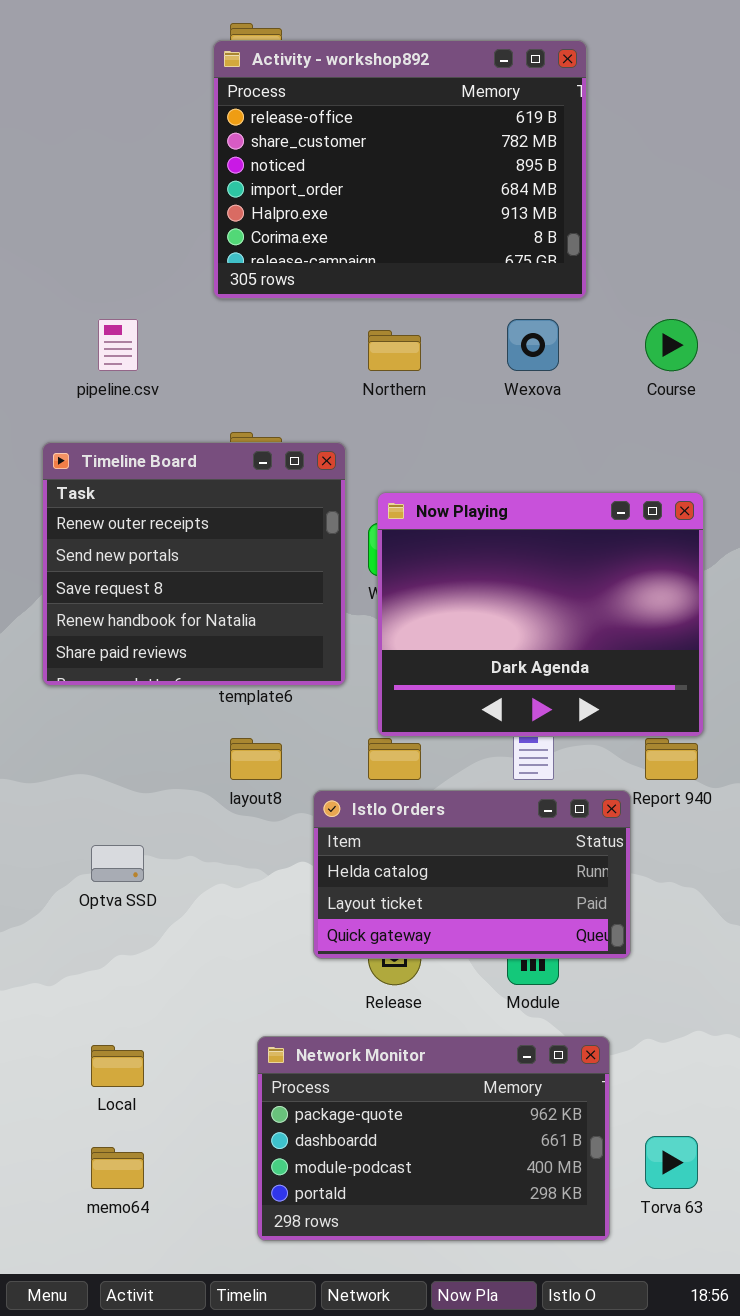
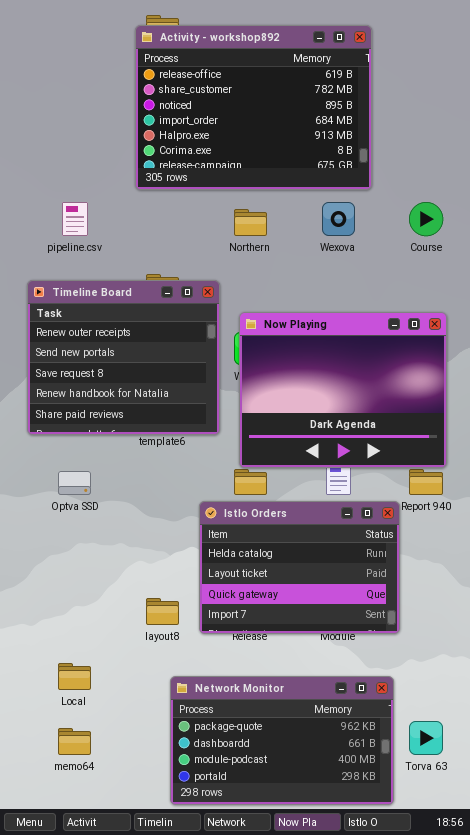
layout8: [230,738,282,780] -> [146,598,179,625], moved
Istlo Orders: [313,790,631,959] -> [199,501,400,634], resized
Optva SSD: [91,845,144,882] -> [58,471,91,495], moved
Network Monitor: [257,1036,610,1241] -> [170,676,394,805], moved

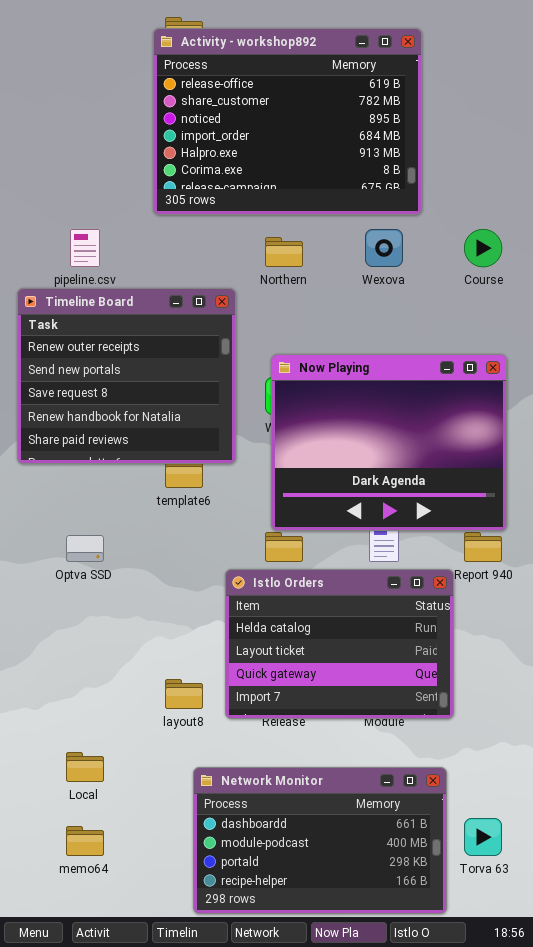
Timeline Board: [27,280,220,435] -> [17,288,236,464], moved
Network Monitor: [170,676,394,805] -> [193,767,447,914], scrolled down 1 row

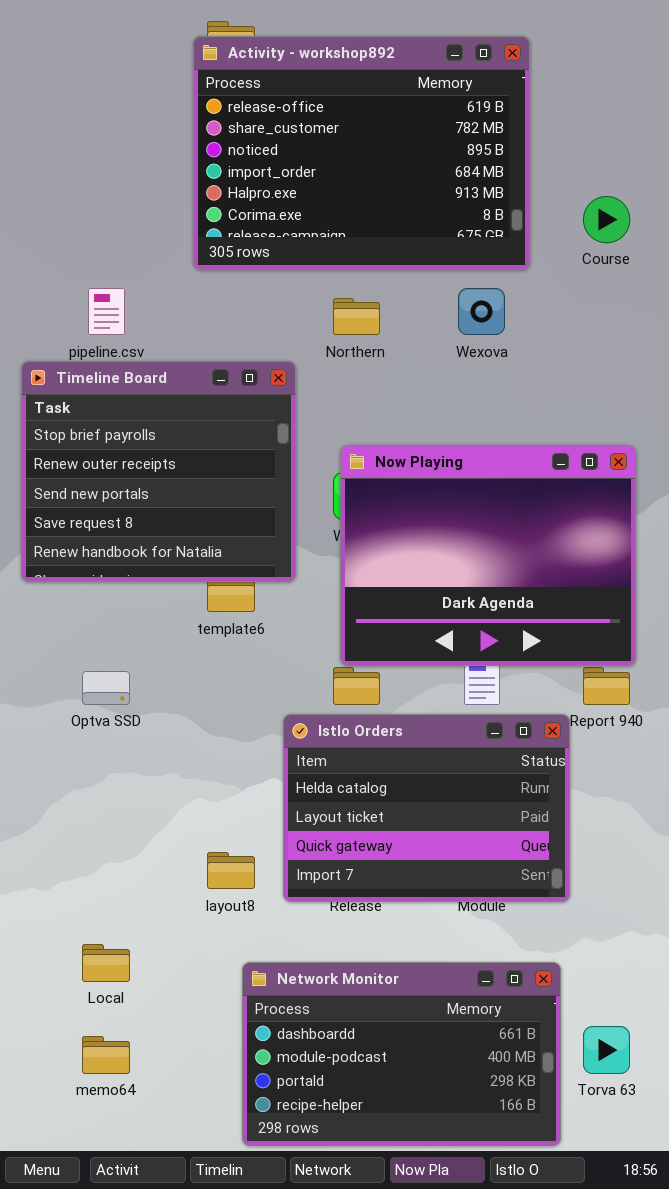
Course: [464,229,502,267] -> [583,196,630,243], moved
Timeline Board: [17,288,236,464] -> [21,361,296,582], scrolled up 1 row

